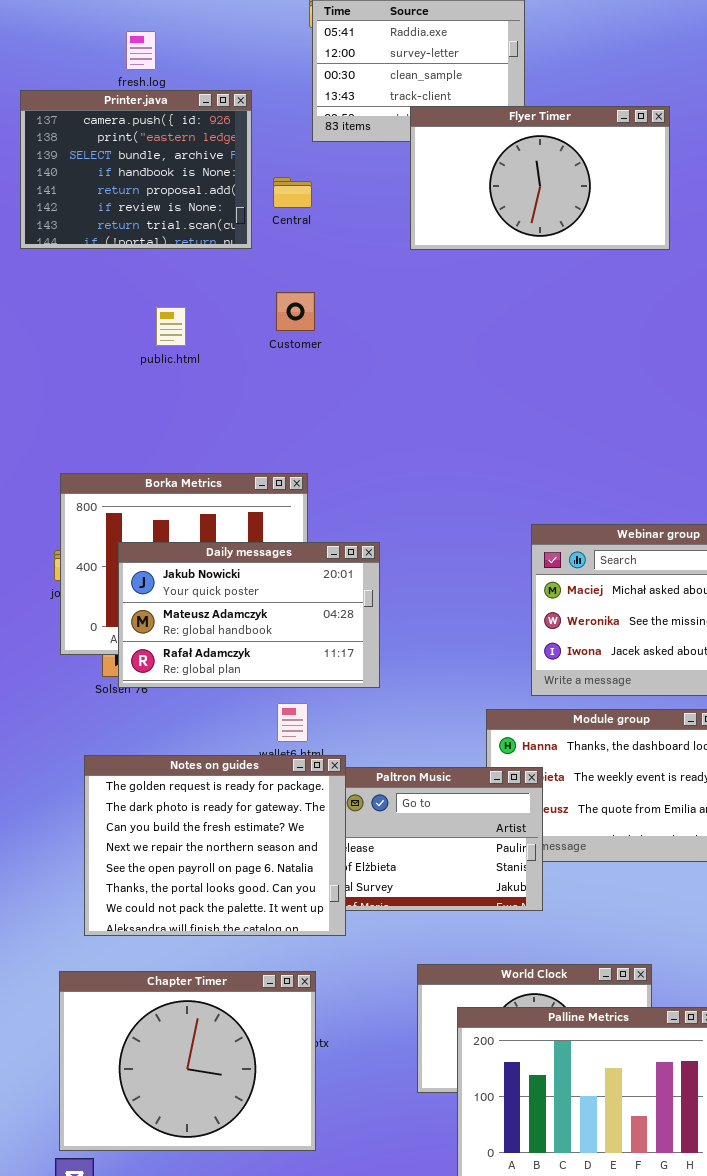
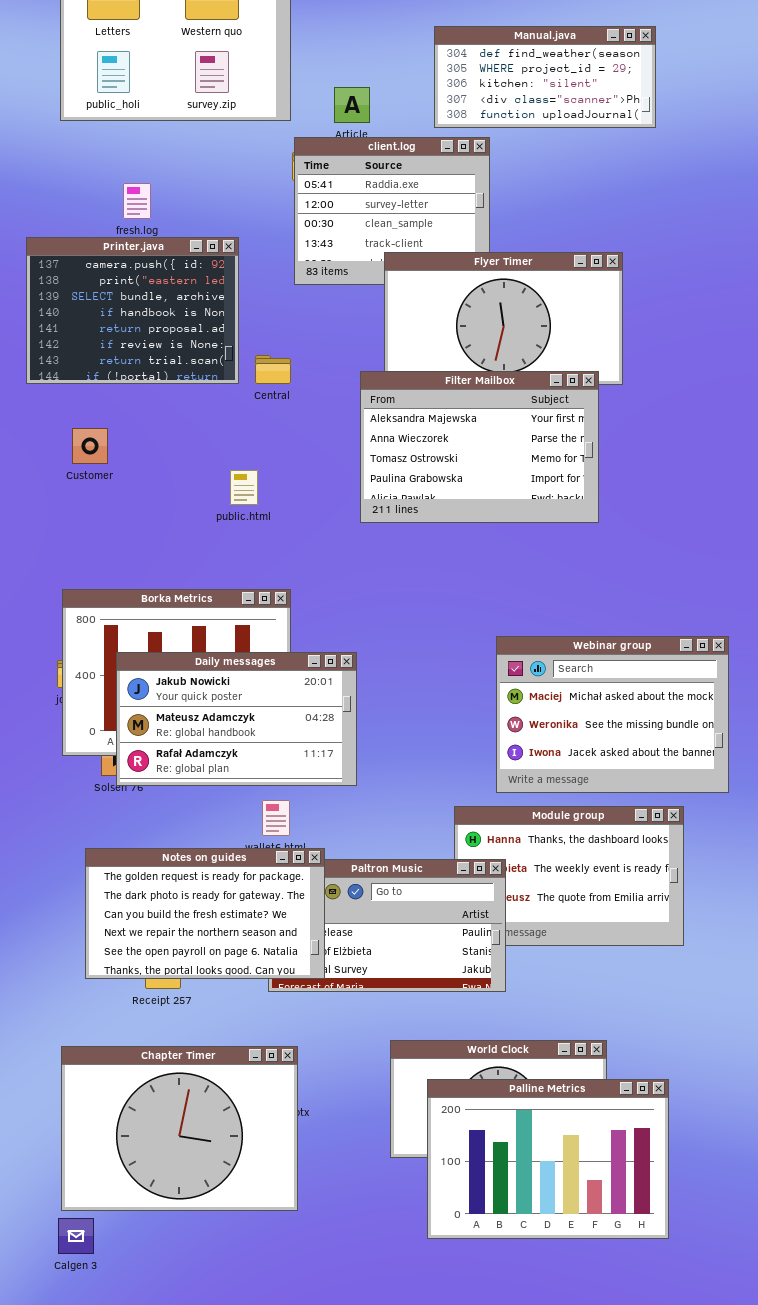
Central: [273,177,312,208] -> [255,355,291,384], moved
Filter Mailbox: none -> [360,371,599,523], opened
Customer: [276,292,315,331] -> [72,428,108,464], moved
public.html: [156,307,186,346] -> [230,470,258,505], moved
Notes on guides: [84,755,346,936] -> [85,848,325,979], resized

